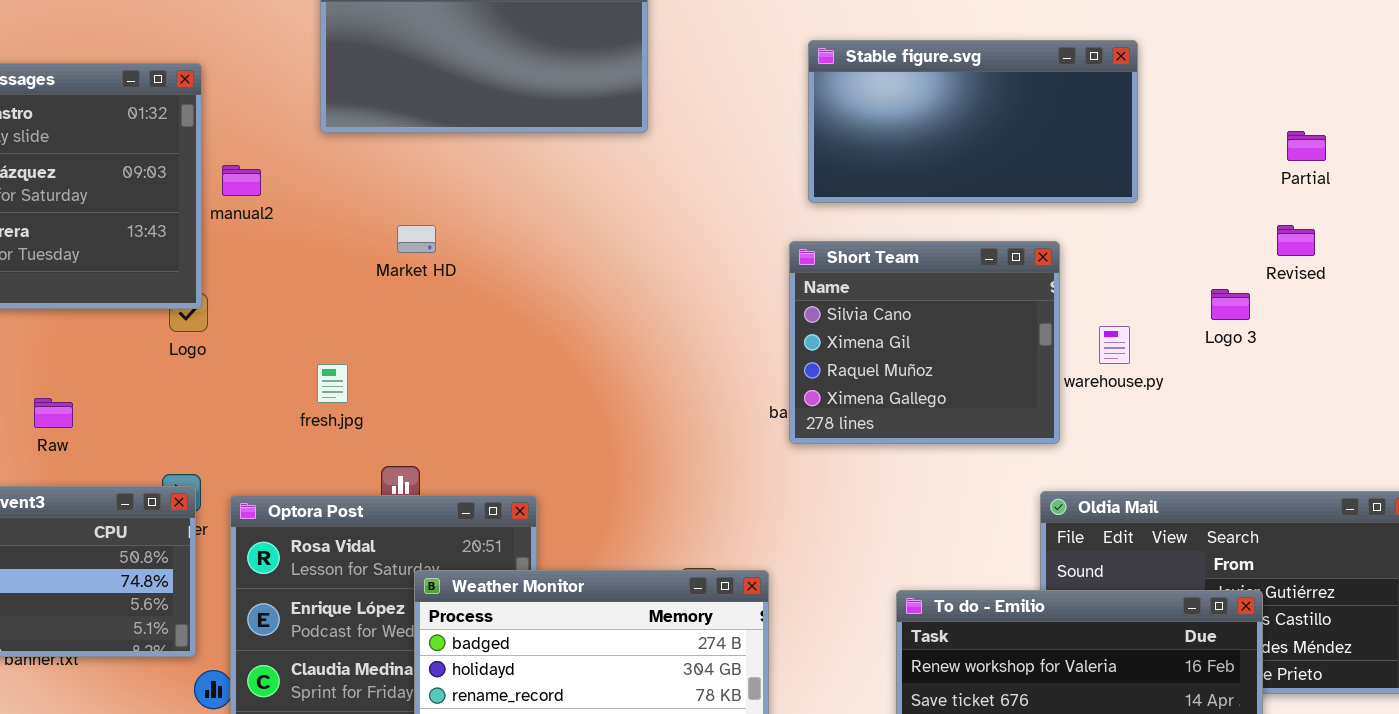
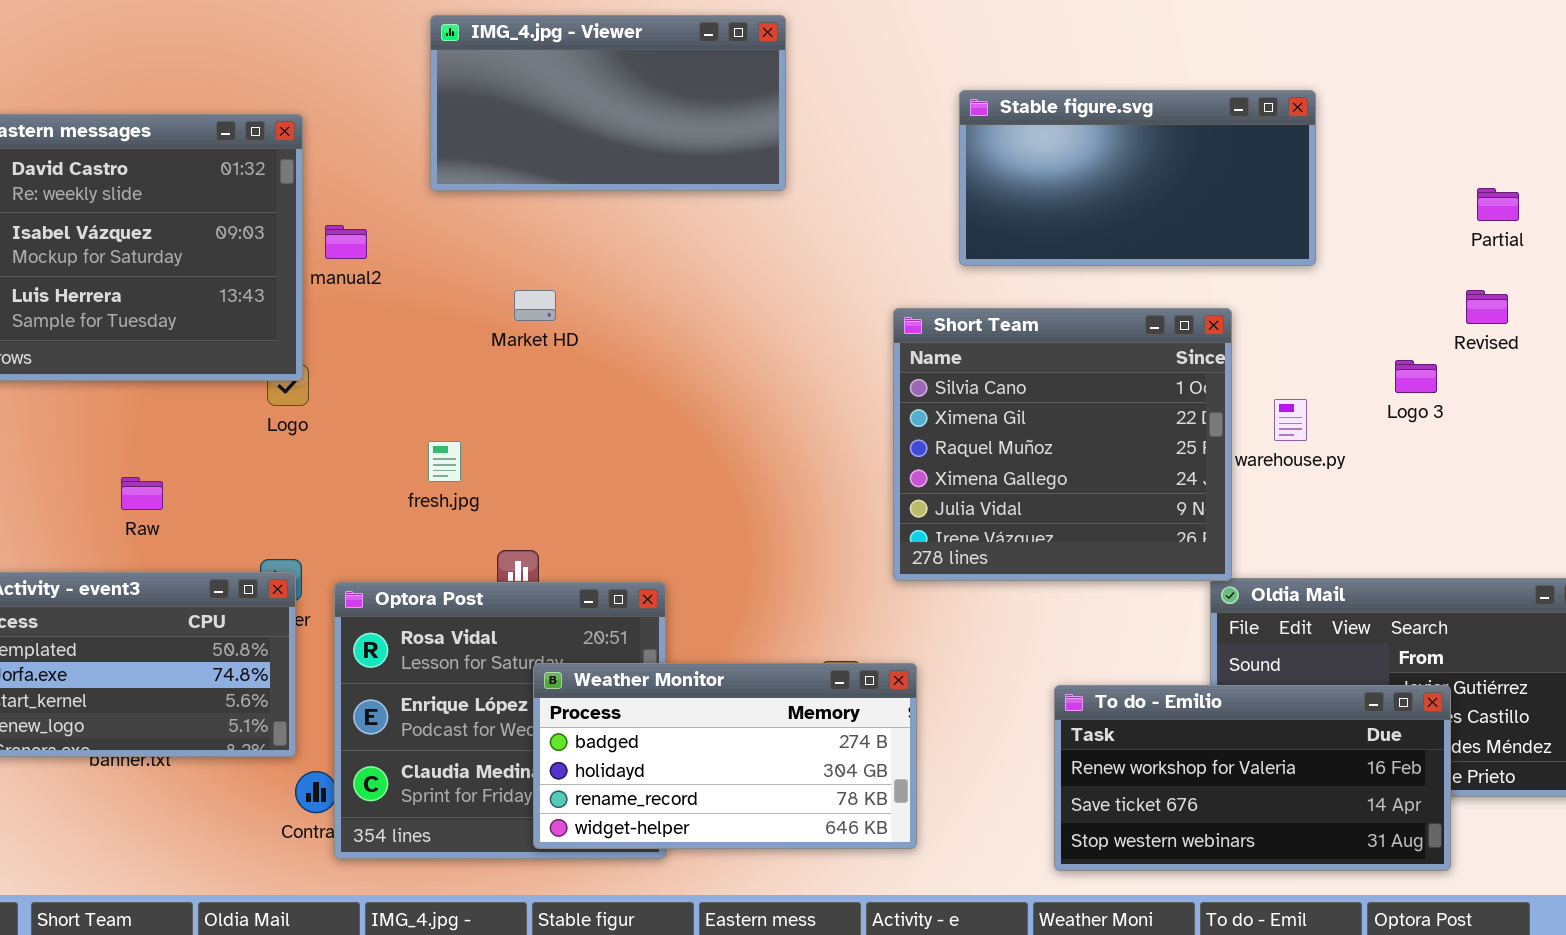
Short Team: [789,241,1060,444] -> [893,308,1232,581], resized

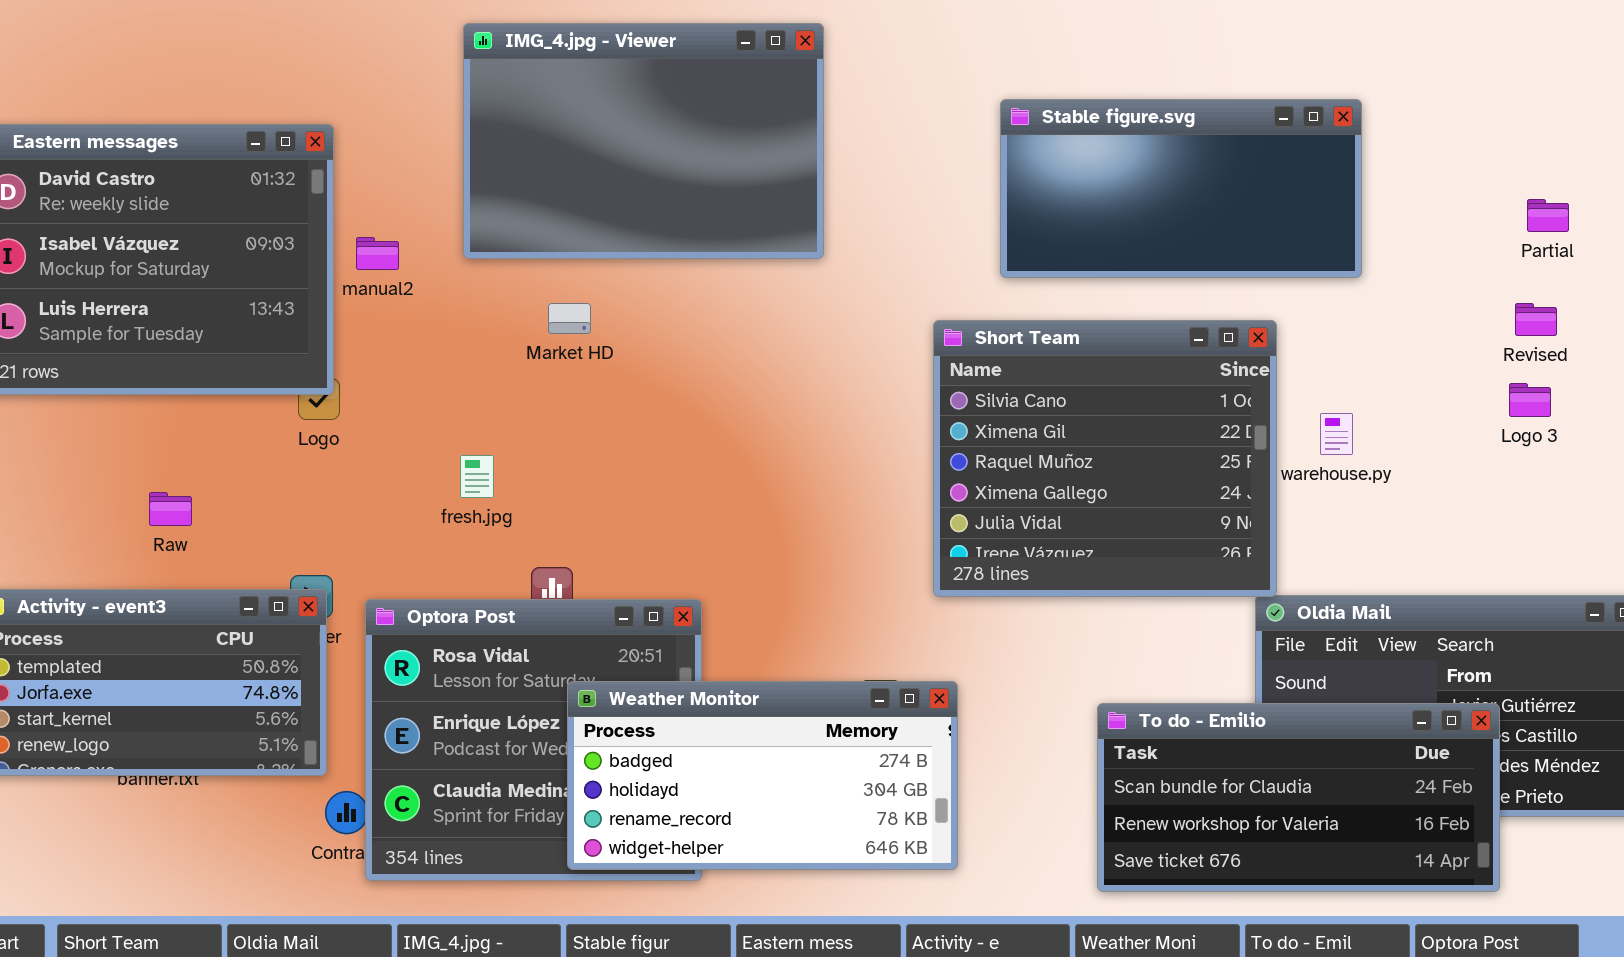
IMG_4.jpg - Viewer: [430,15,786,191] -> [463,23,824,259], resized
Logo 3: [1395,360,1437,393] -> [1509,383,1551,417], moved
To do - Emilio: [1054,685,1451,871] -> [1097,703,1500,892], scrolled up 1 row

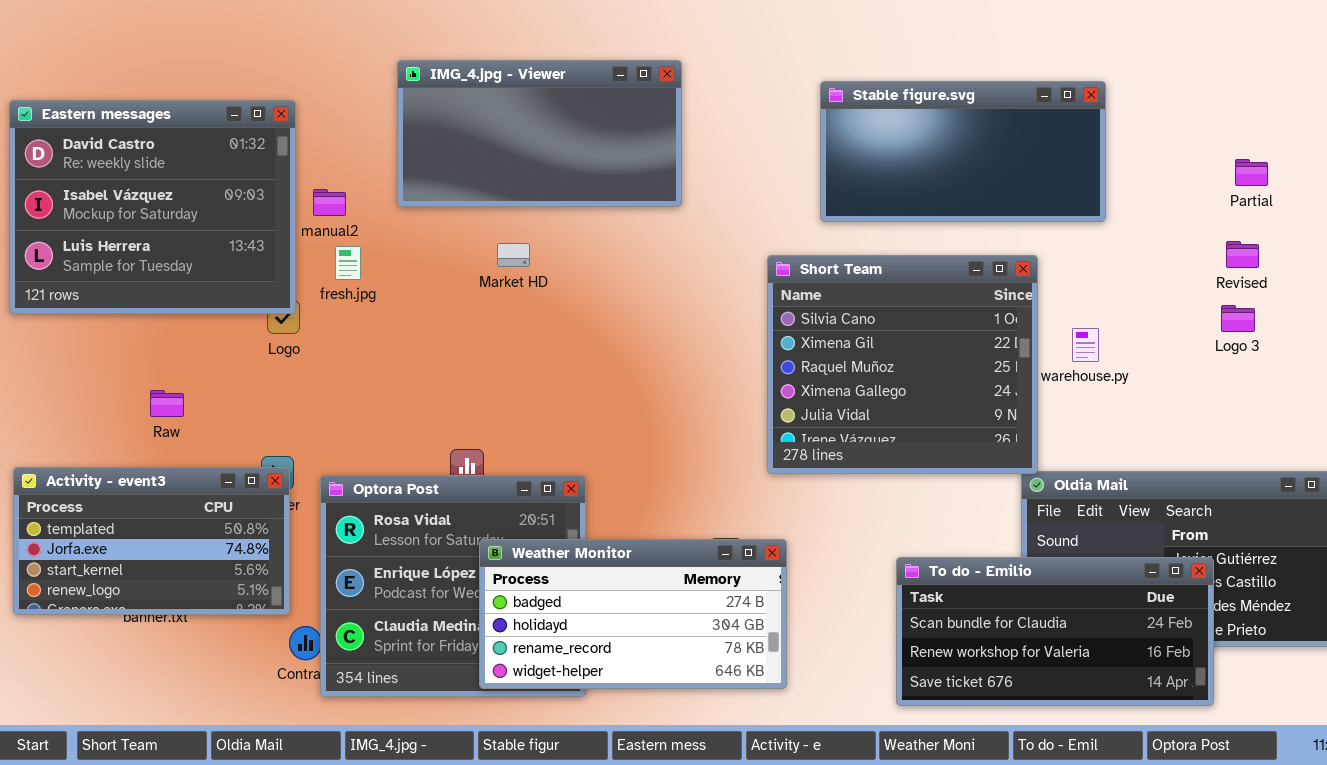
IMG_4.jpg - Viewer: [463,23,824,259] -> [397,60,682,207], resized
Market HD: [548,303,591,334] -> [497,243,530,267], moved
fresh.jpg: [460,455,494,498] -> [335,246,361,280], moved

